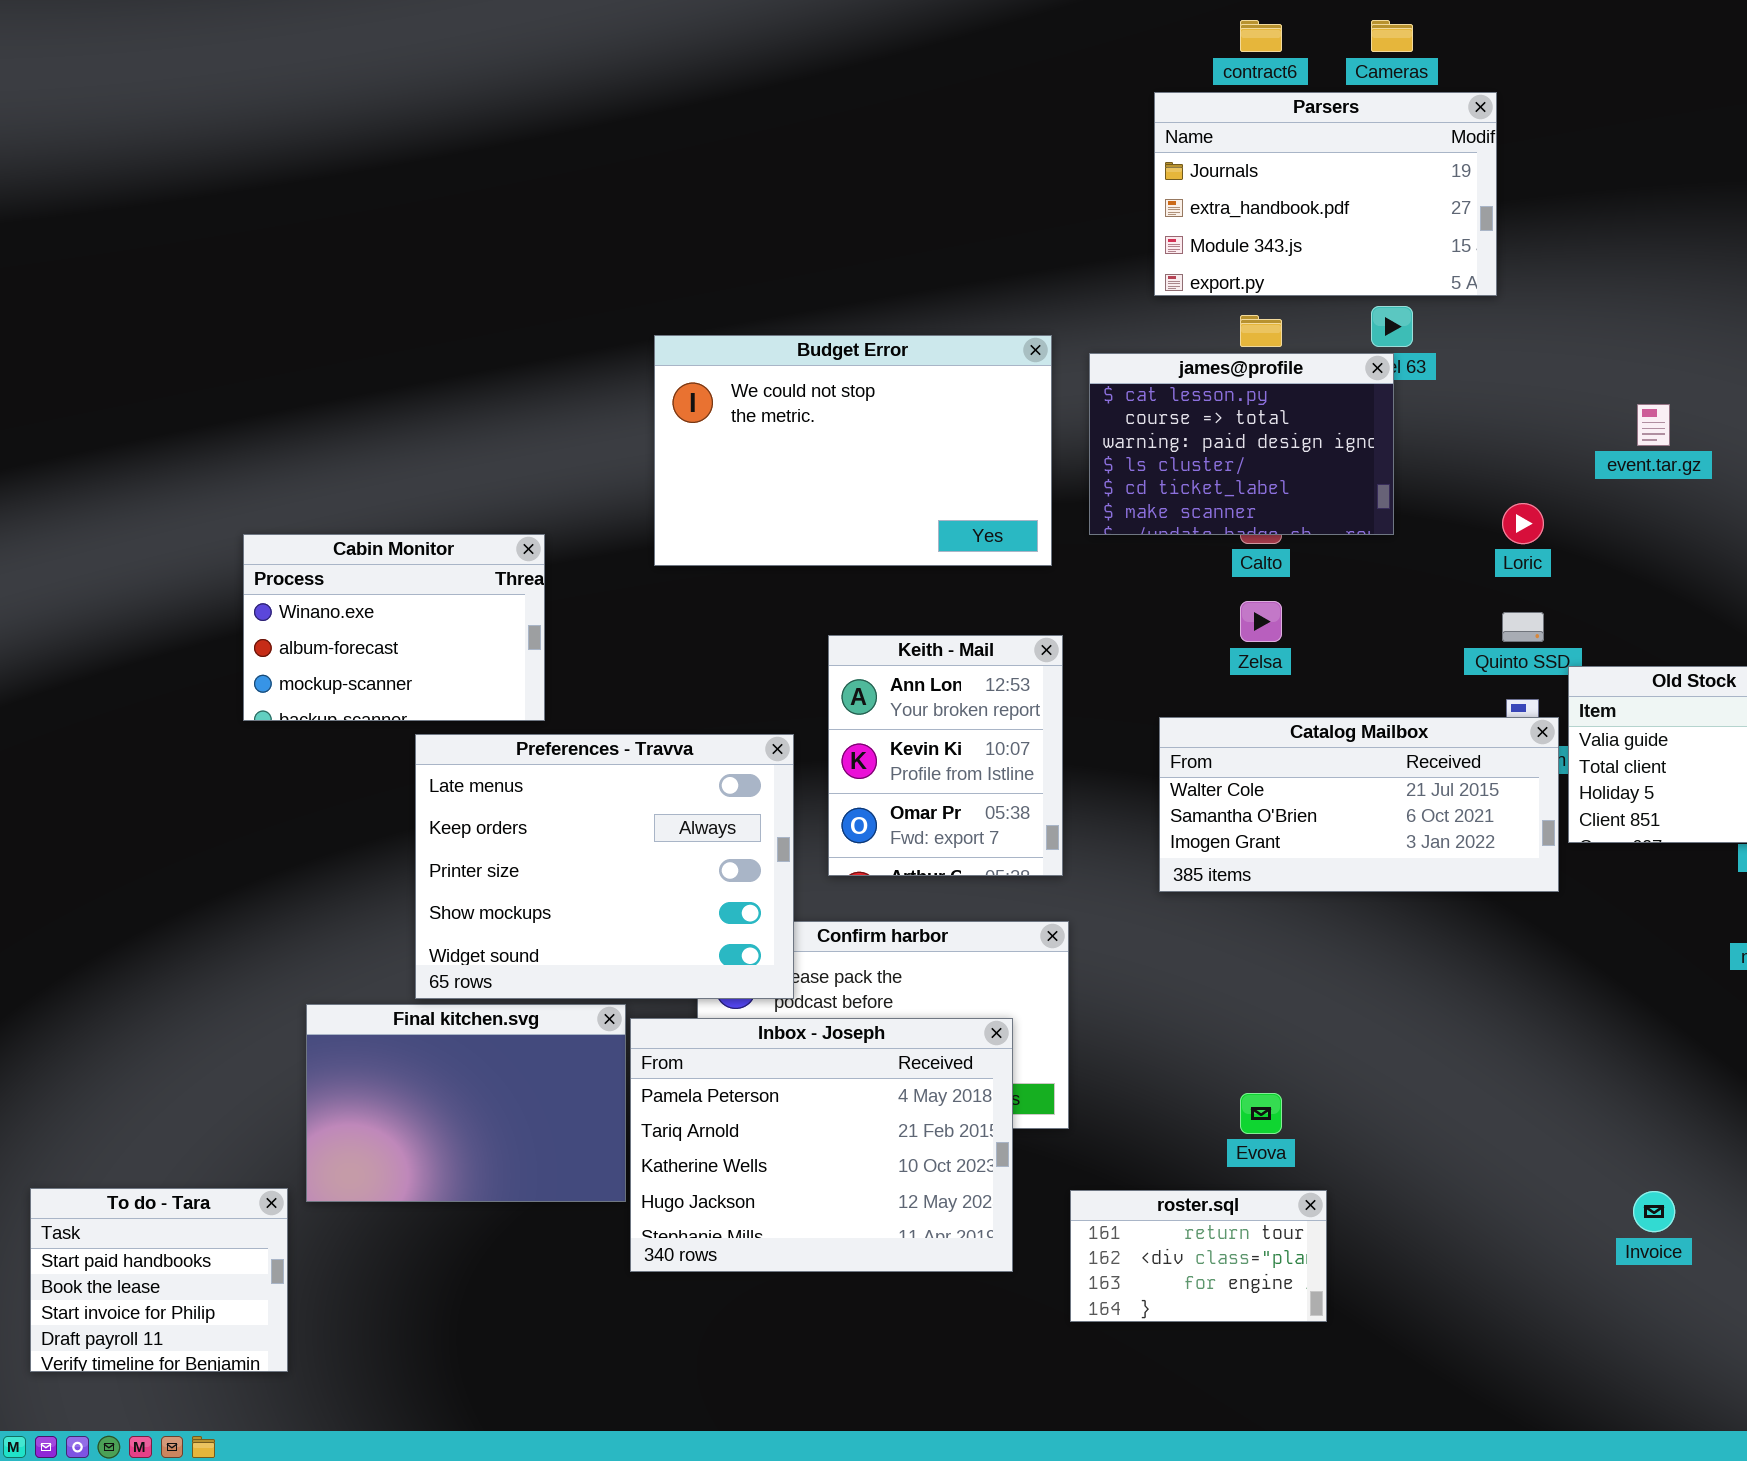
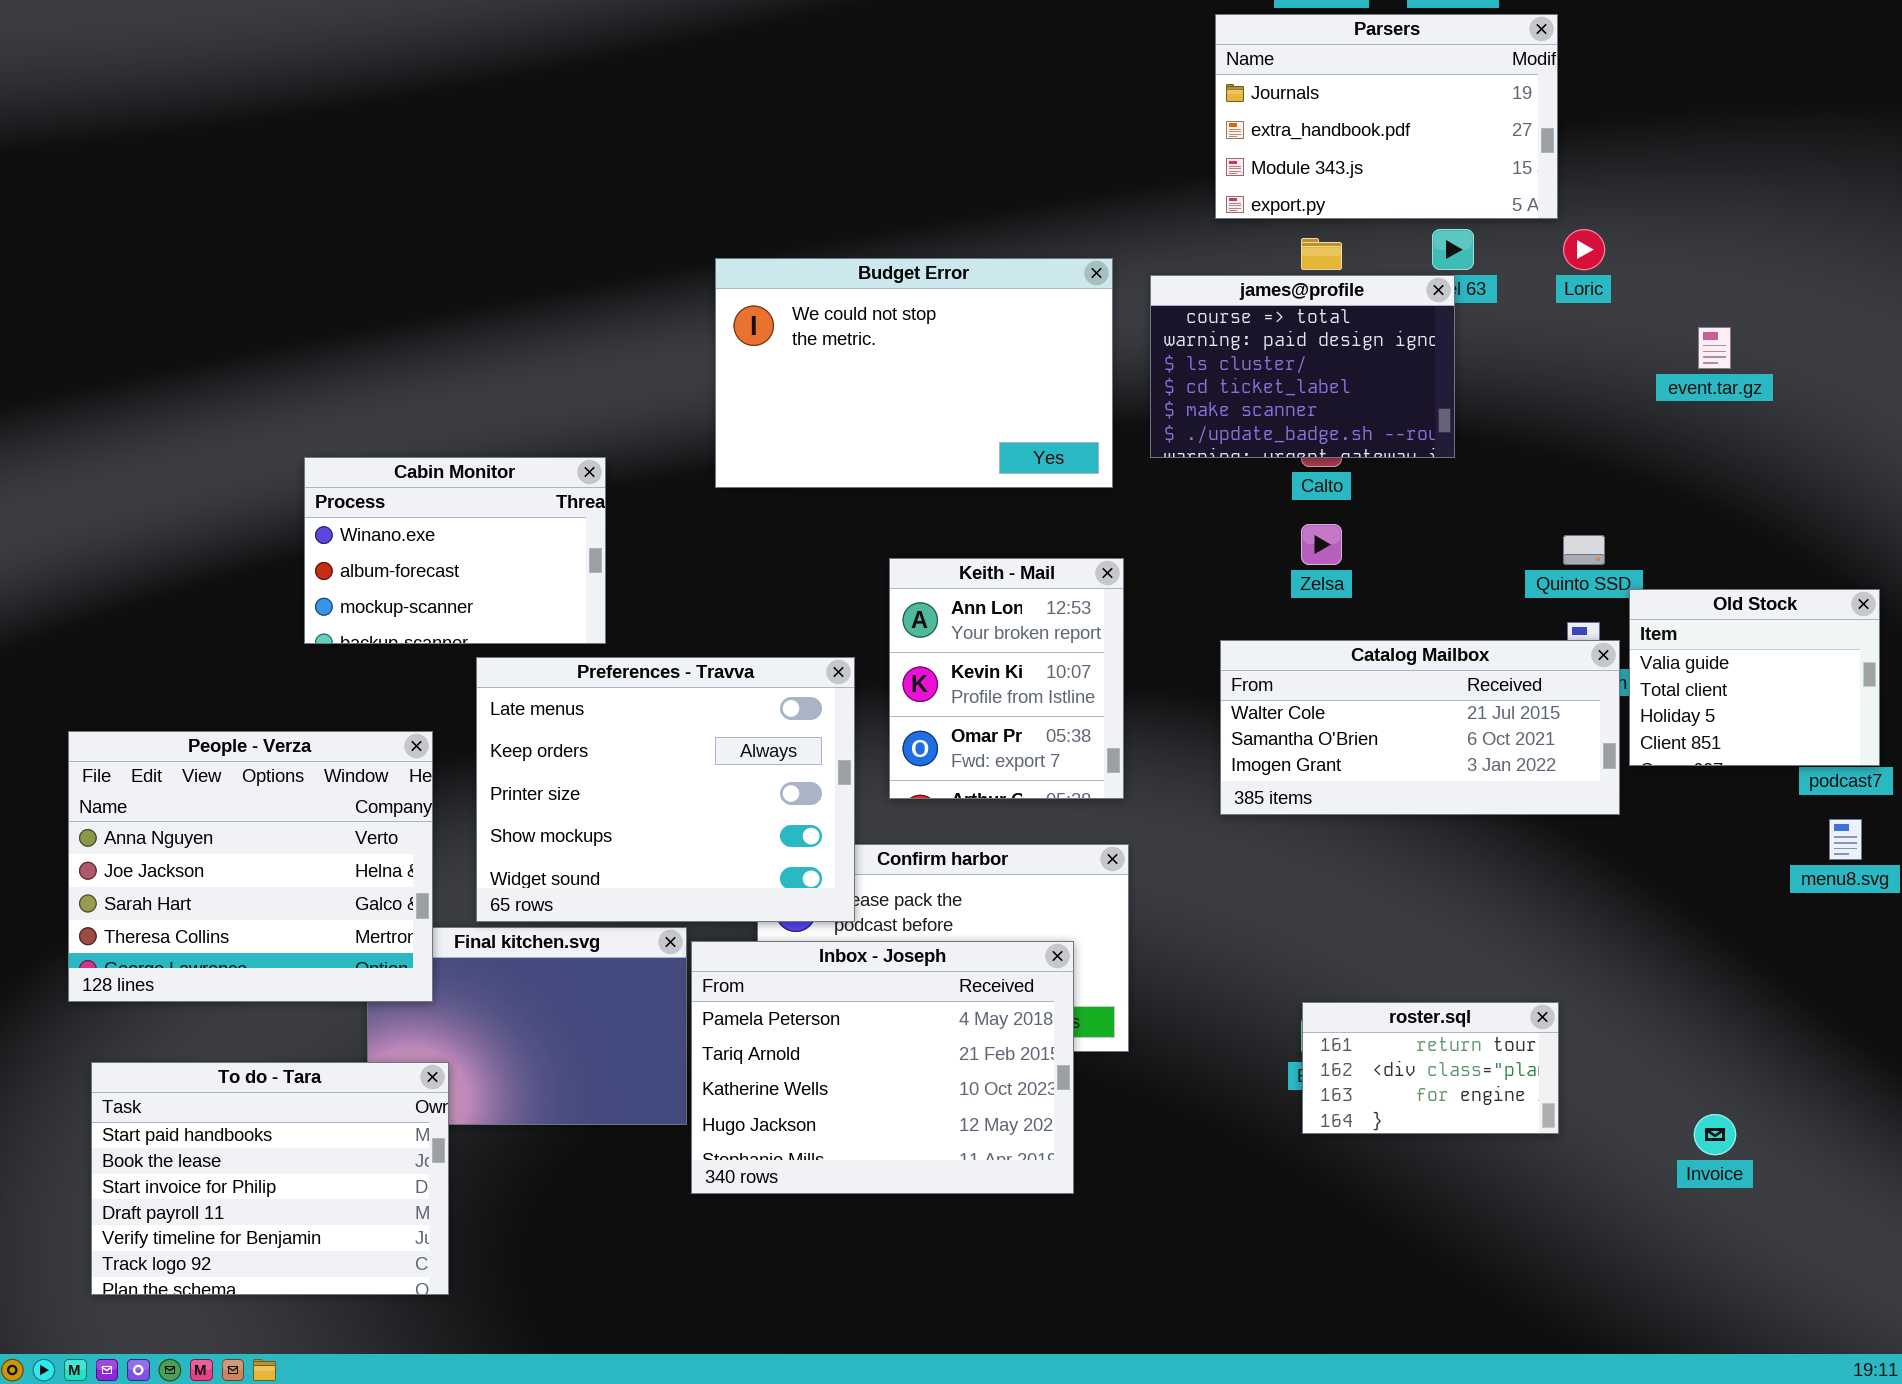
james@profile: [1089,353,1394,535] -> [1150,275,1455,458], scrolled down 1 row
Loric: [1502,503,1544,544] -> [1563,229,1605,270], moved
People - Verza: none -> [68,731,433,1002], opened
To do - Tara: [30,1188,288,1372] -> [91,1062,449,1295], resized
roster.sql: [1070,1190,1327,1322] -> [1302,1002,1559,1134], moved

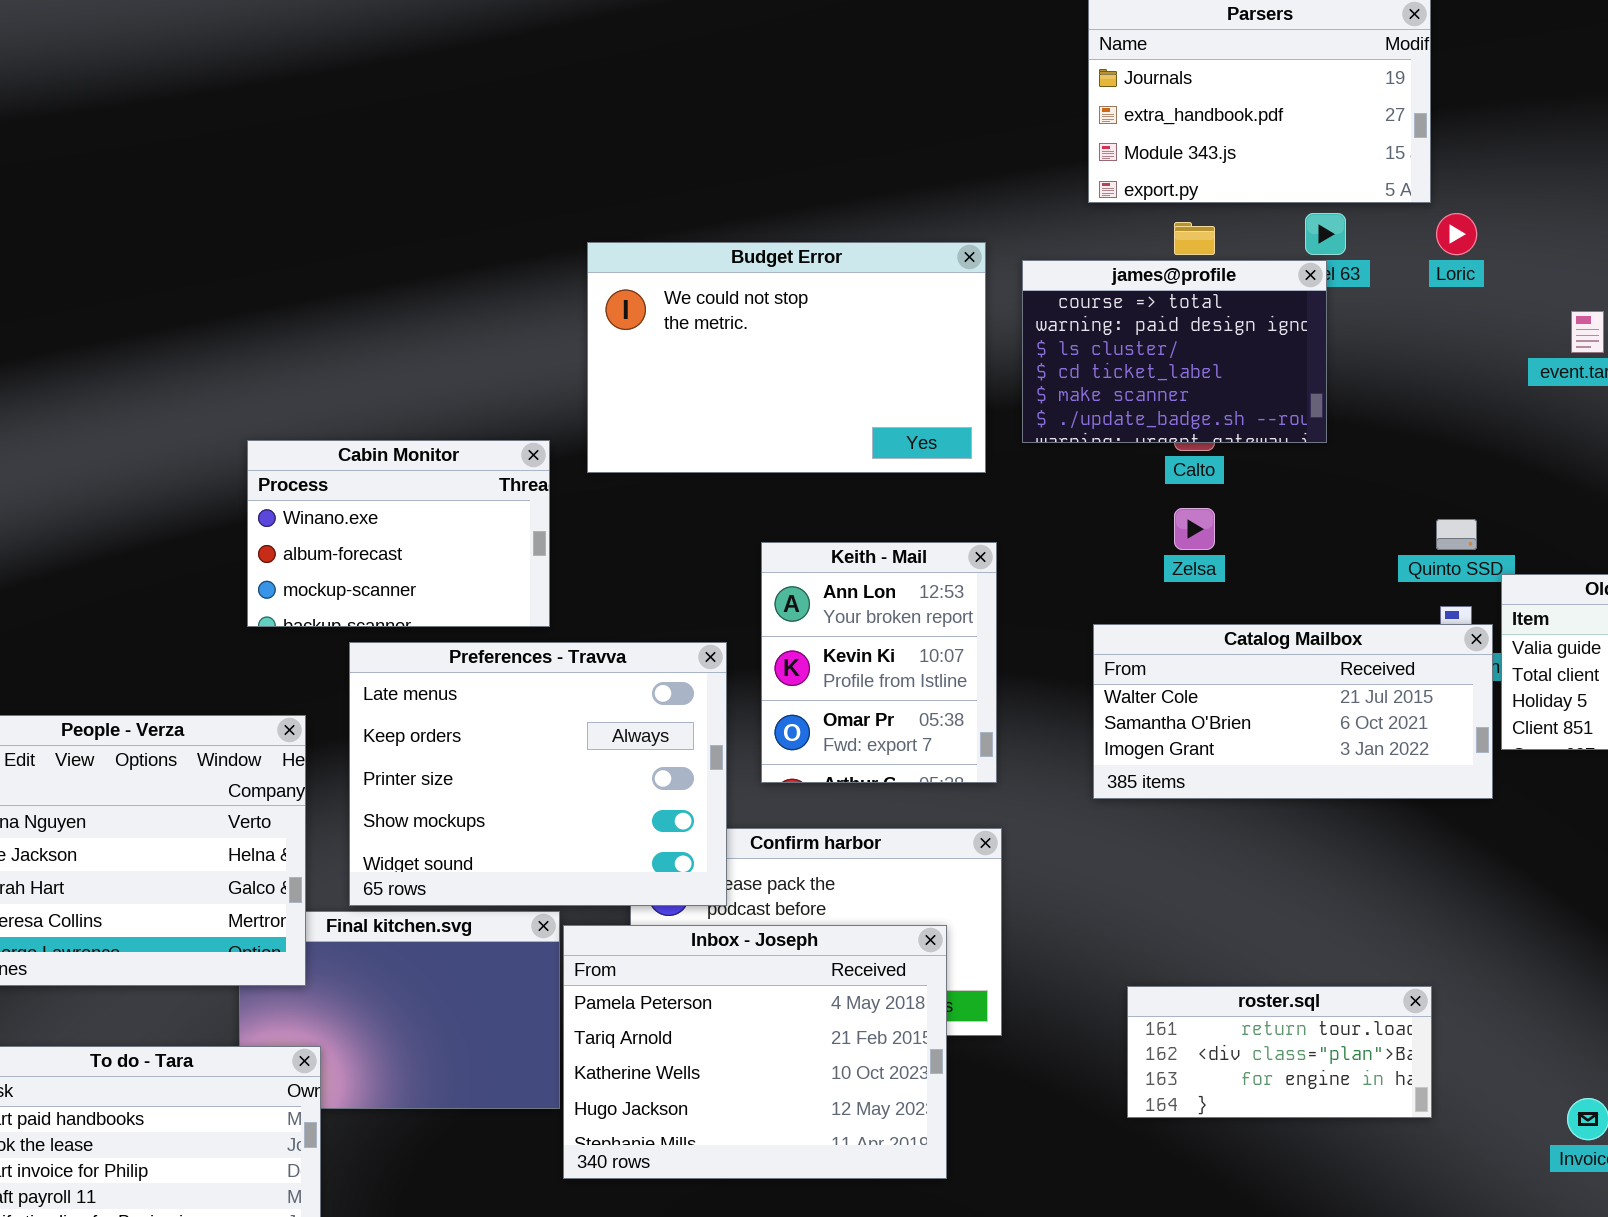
Cabin Monitor: [304,457,606,644] -> [247,440,550,627], moved
roster.sql: [1302,1002,1559,1134] -> [1127,986,1432,1118], resized

